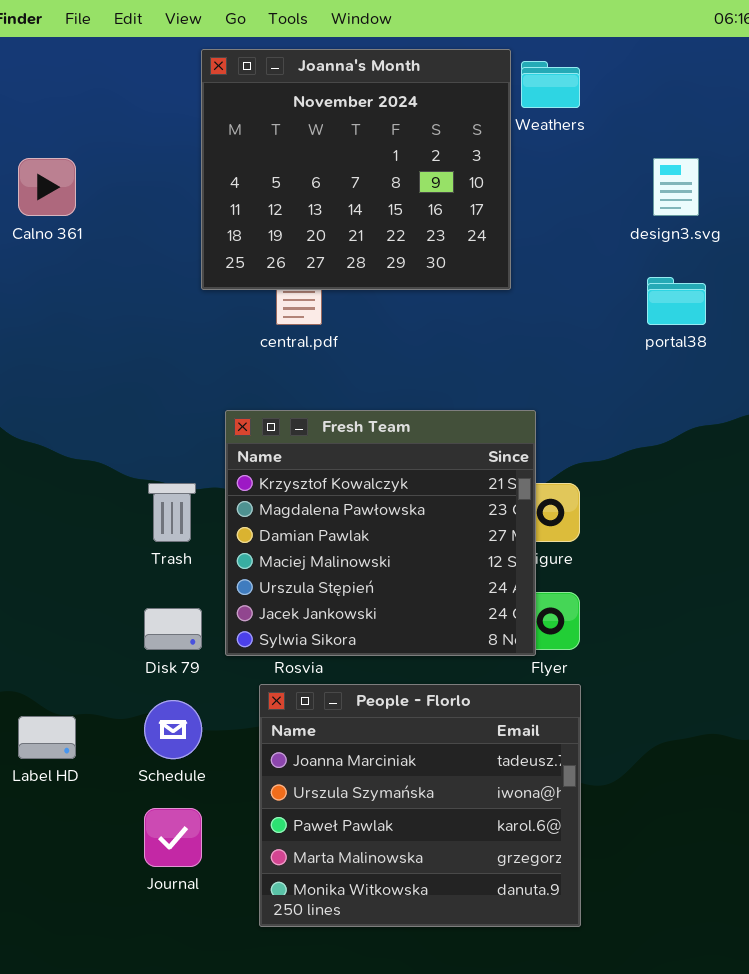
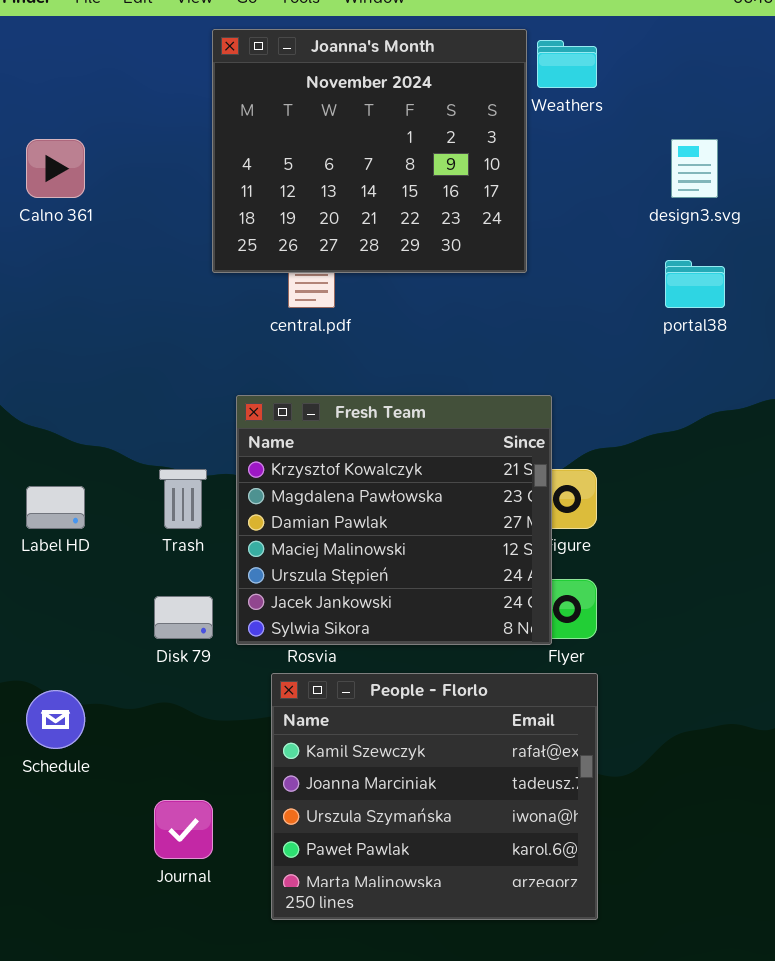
People - Florlo: [259,684,581,927] -> [271,673,598,920], scrolled up 1 row
Schedule: [144,700,202,759] -> [26,690,85,749], moved
Label HD: [18,716,76,759] -> [26,486,85,529], moved

